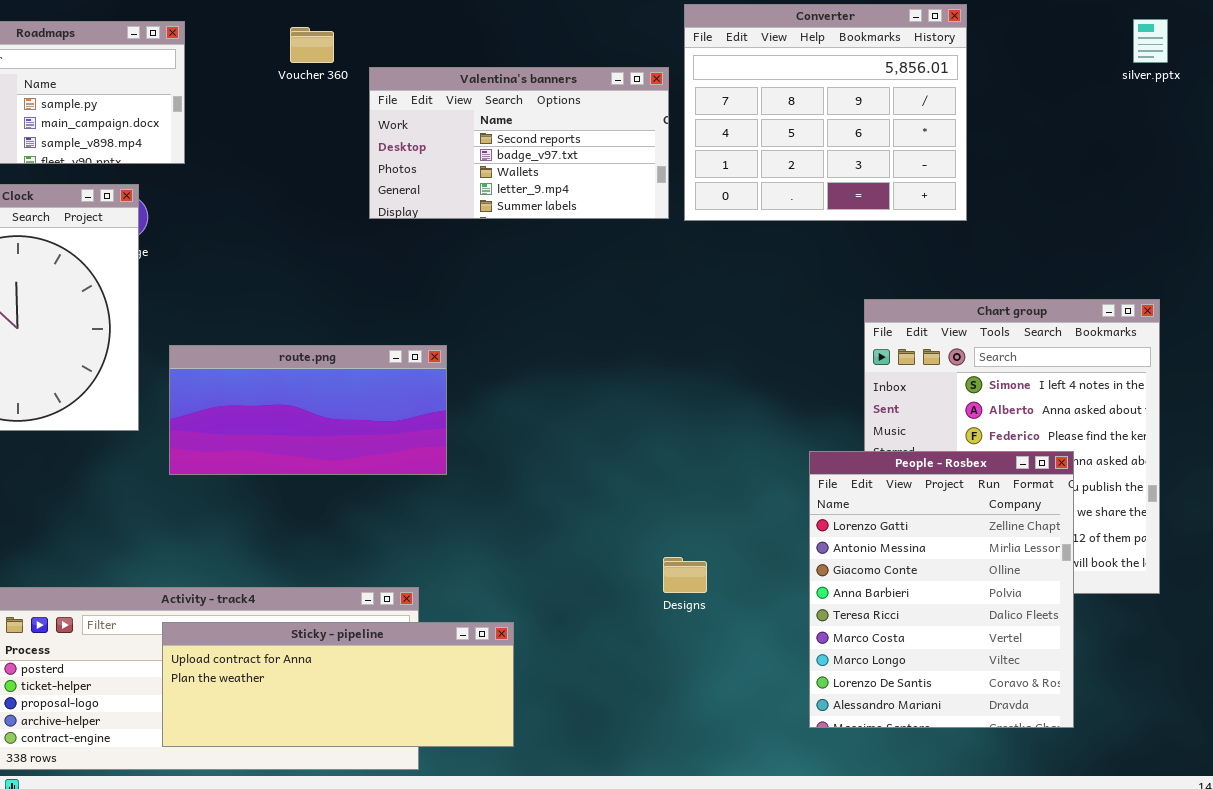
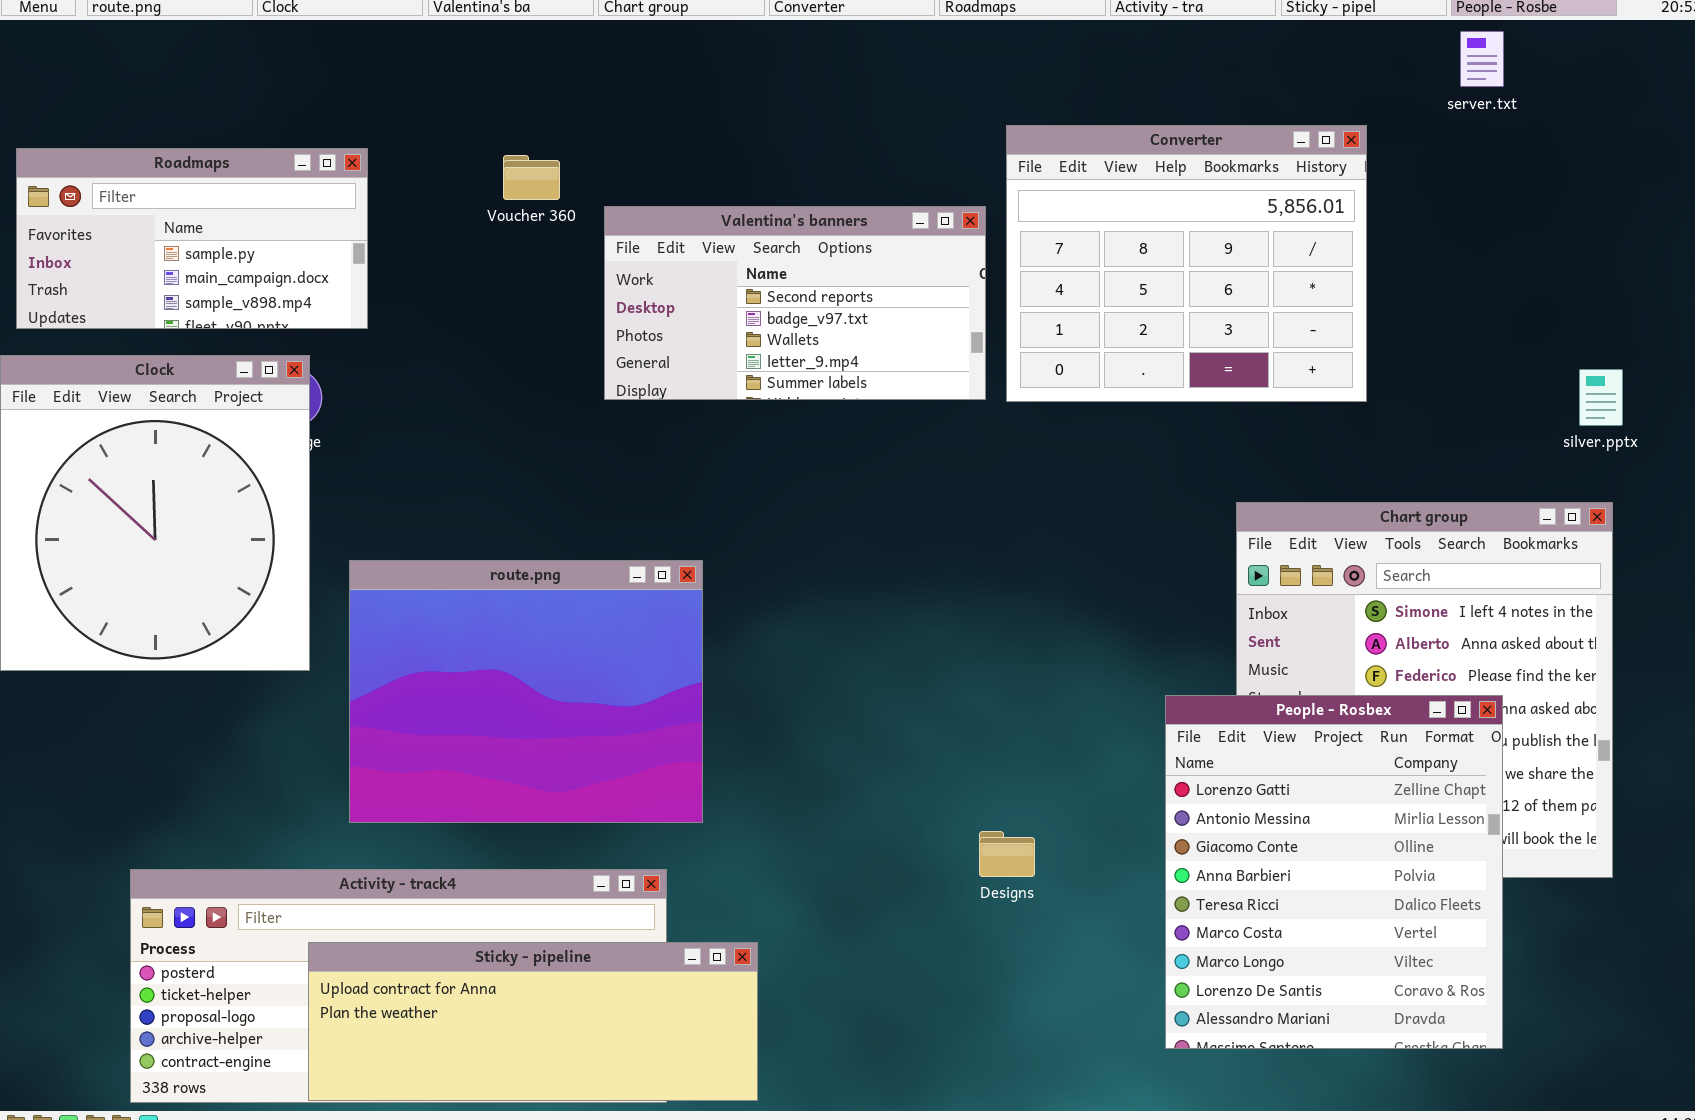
silver.pptx: [1133,19,1168,63] -> [1579,369,1623,426], moved
route.png: [169,345,447,475] -> [349,560,703,823], resized
Sticky - pipeline: [162,622,514,747] -> [308,942,758,1101], moved

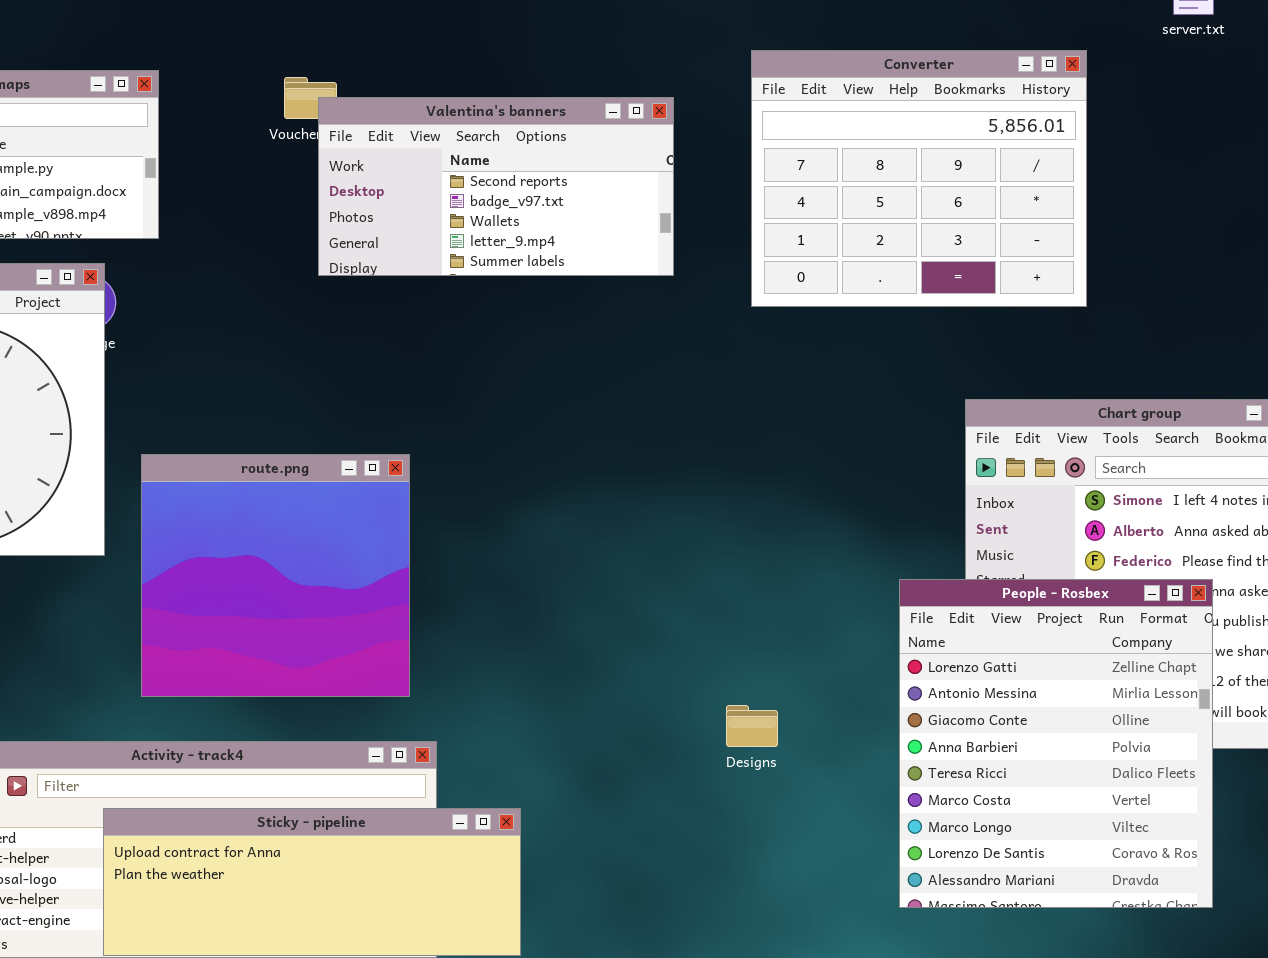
Valentina's banners: [604,206,986,400] -> [318,97,674,276], moved
route.png: [349,560,703,823] -> [141,454,410,697], resized

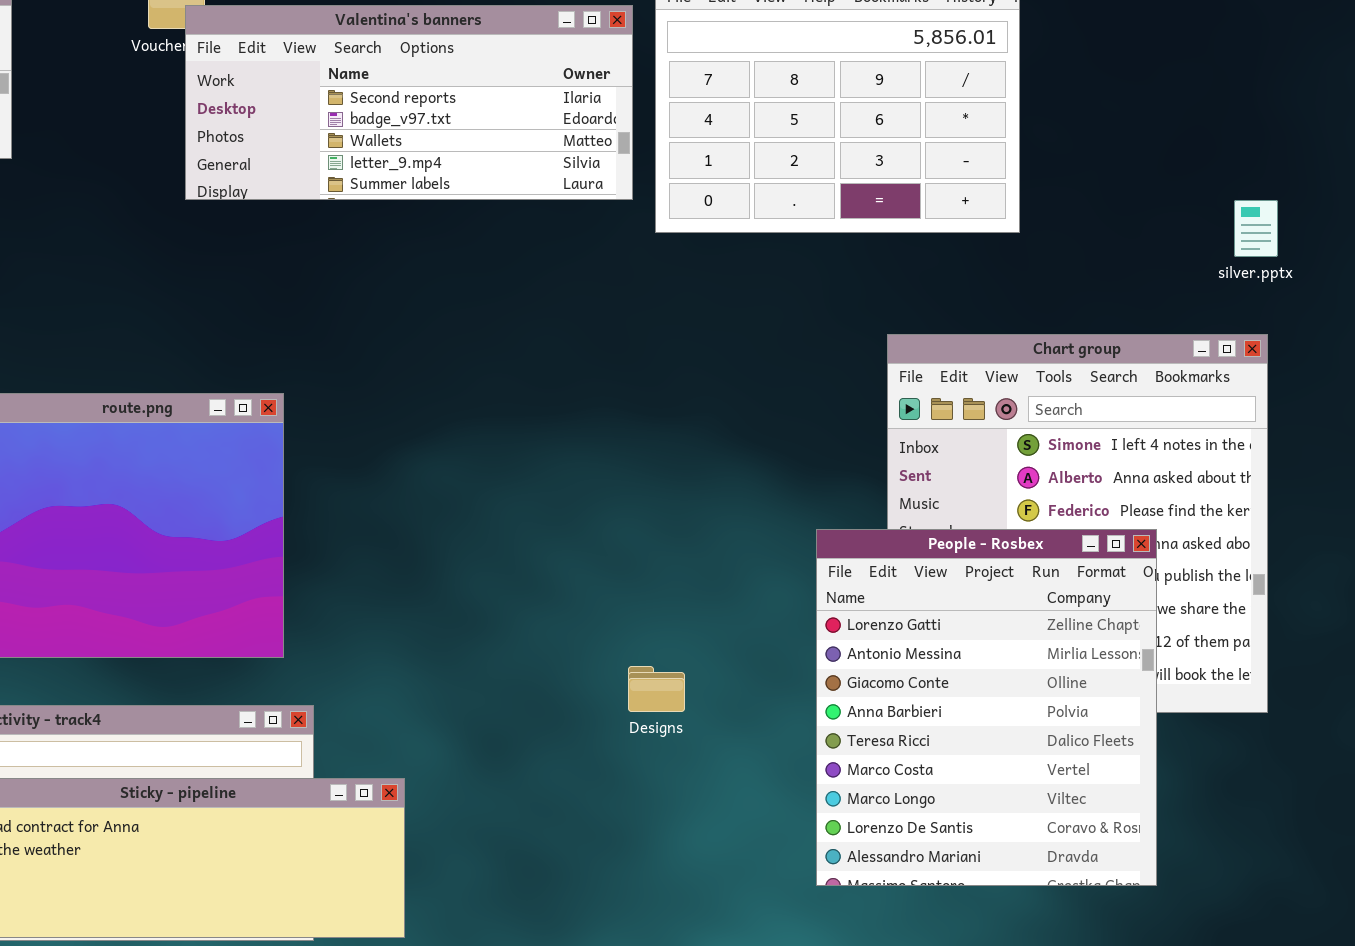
Valentina's banners: [318,97,674,276] -> [185,5,633,200], resized

